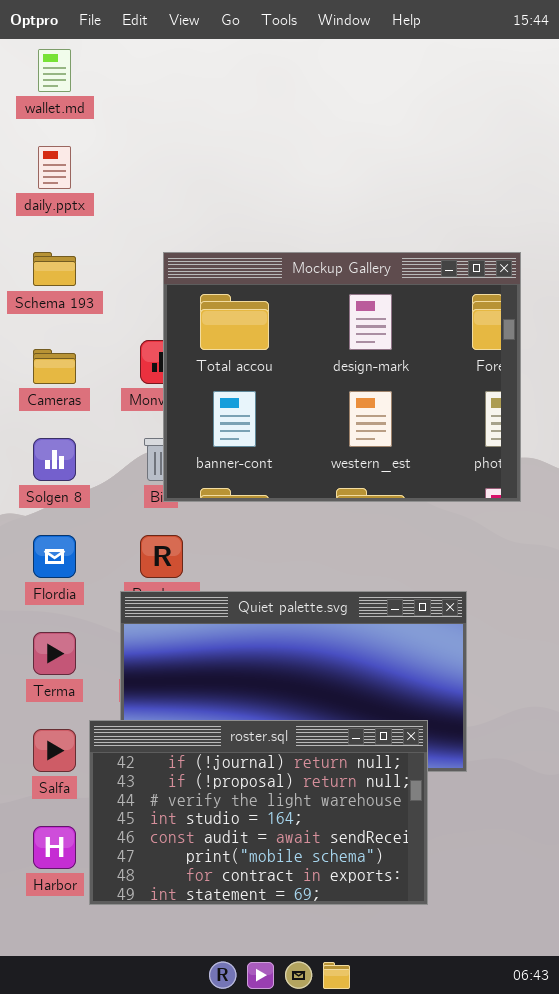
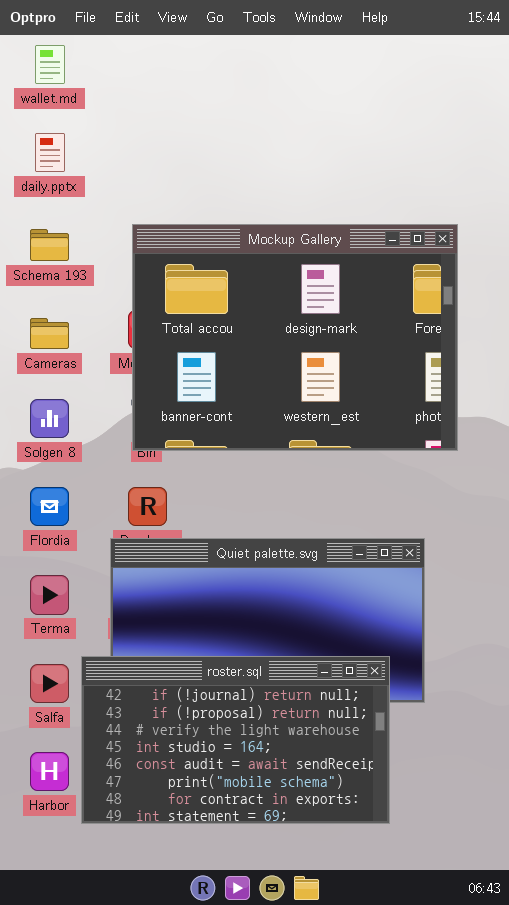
Mockup Gallery: [163,252,521,502] -> [132,224,458,451], moved

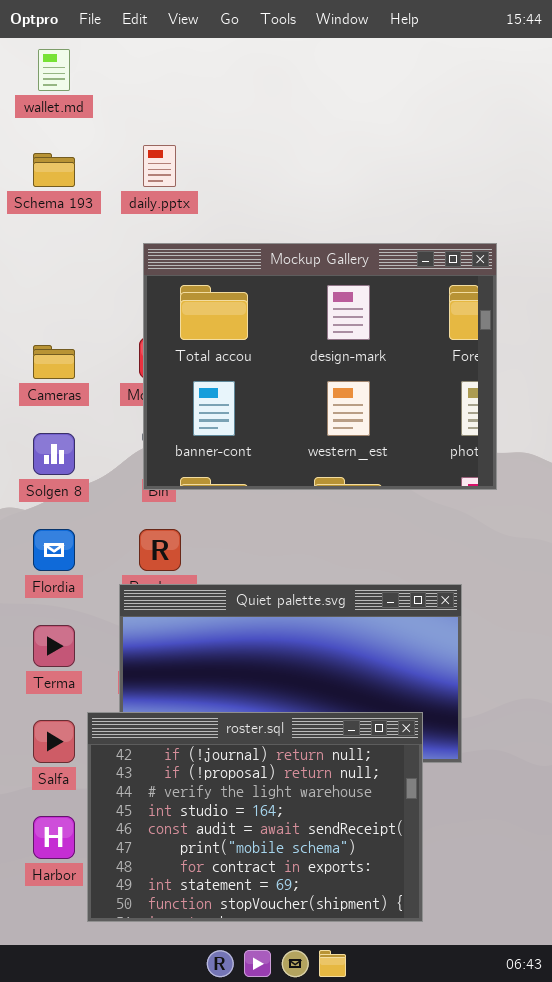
daily.pptx: [35,133,65,172] -> [143,145,176,187], moved
Schema 193: [30,229,69,261] -> [33,153,75,187], moved
roster.sql: [81,656,390,824] -> [87,712,423,922], resized

